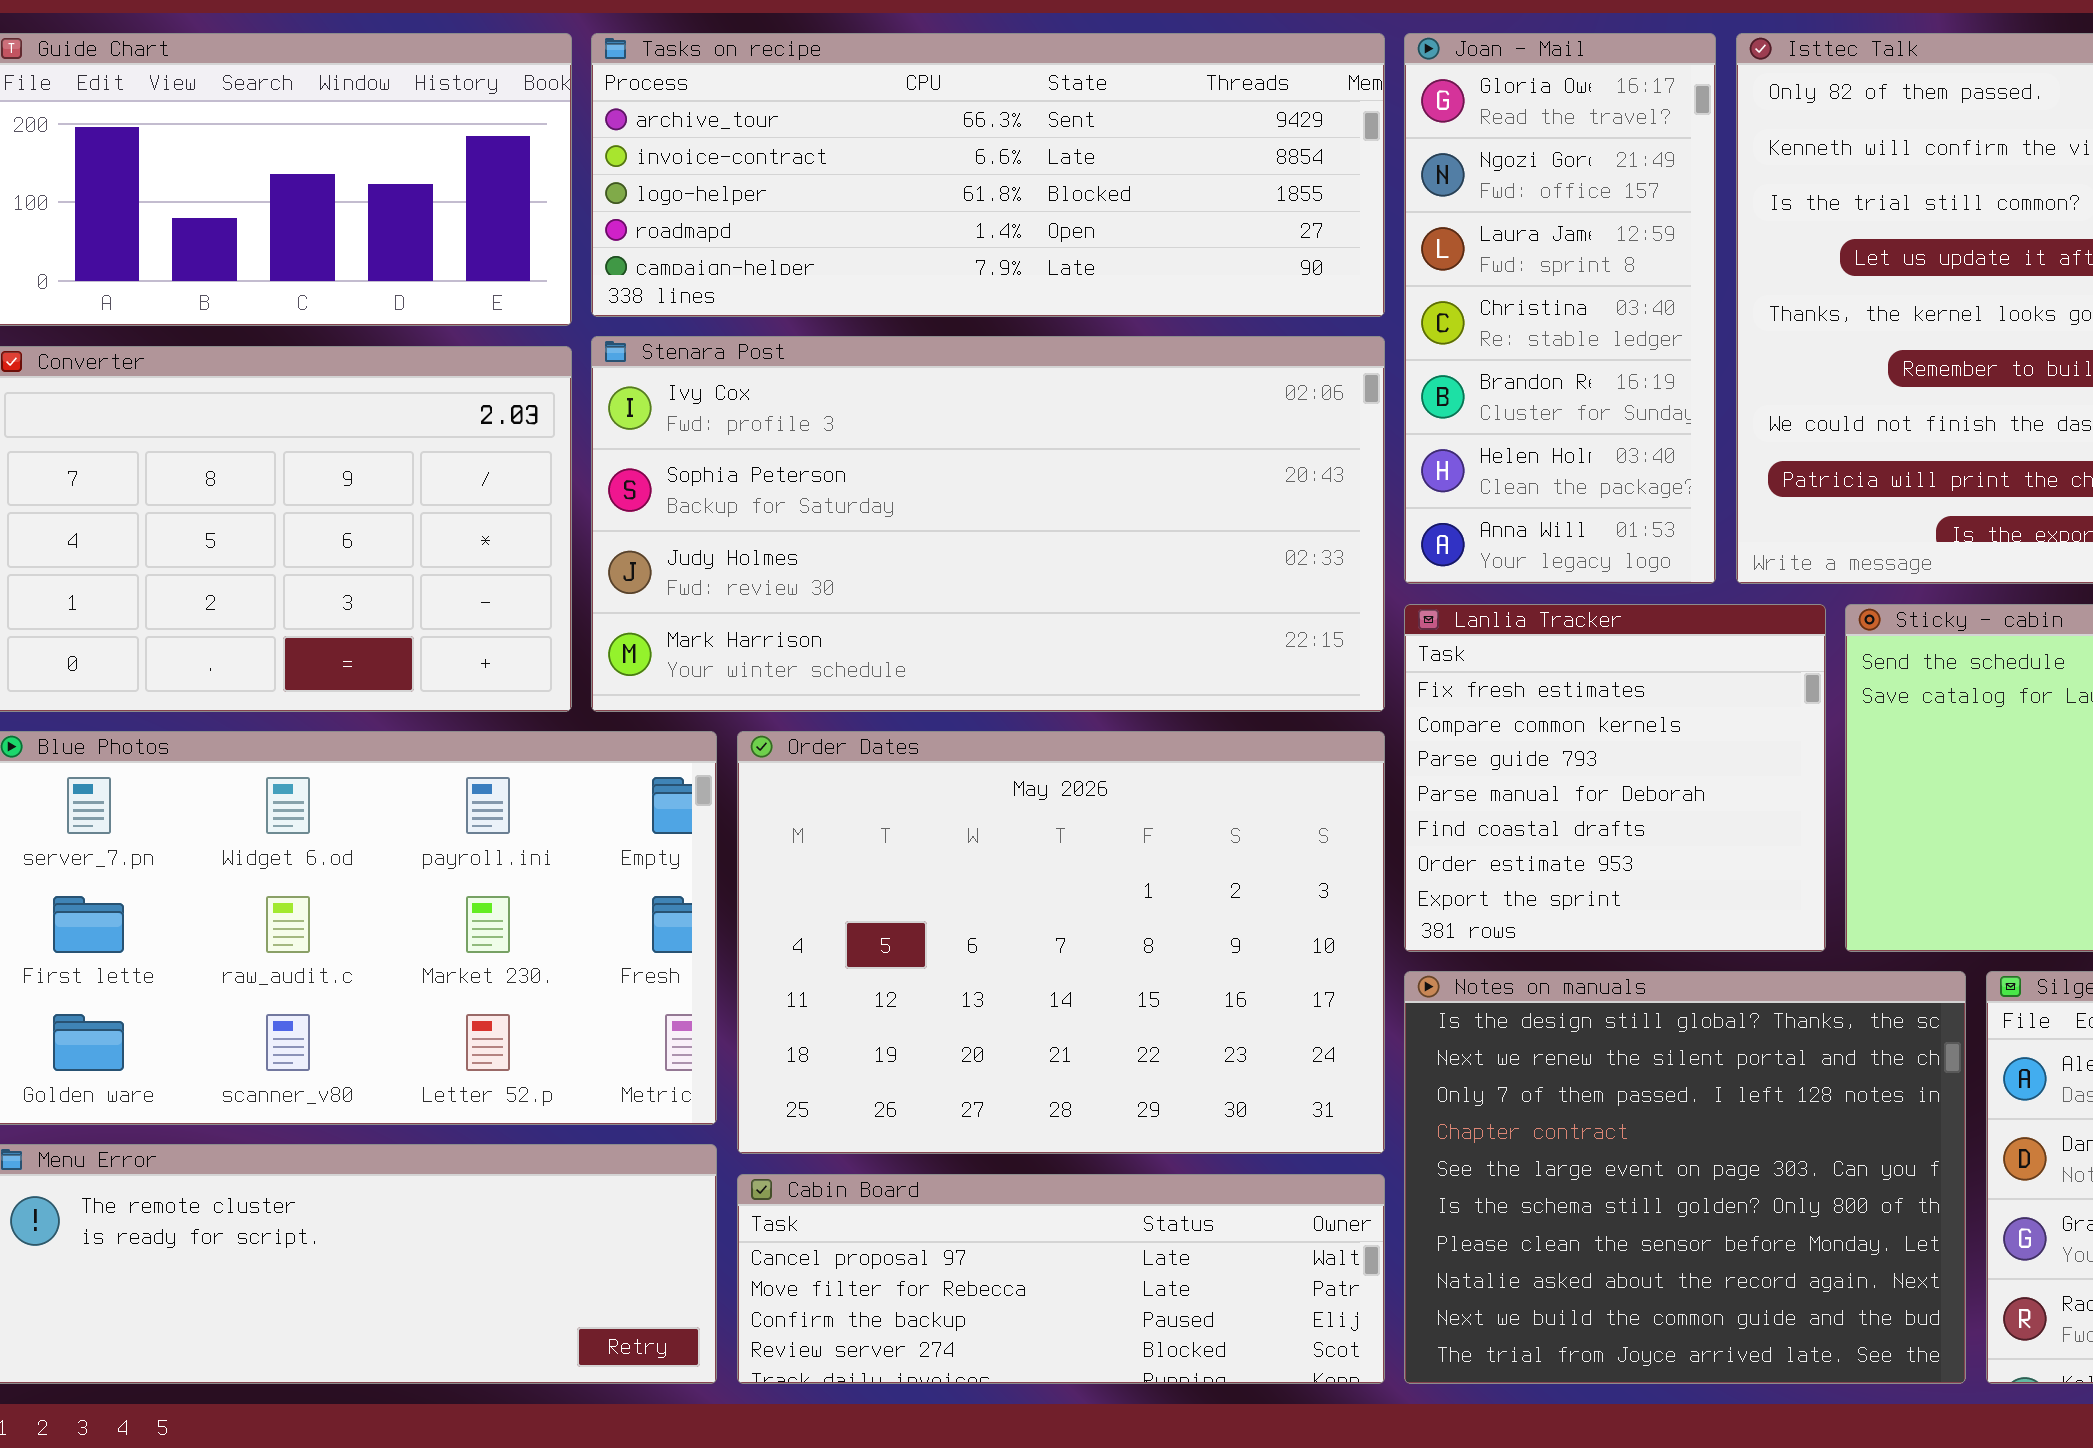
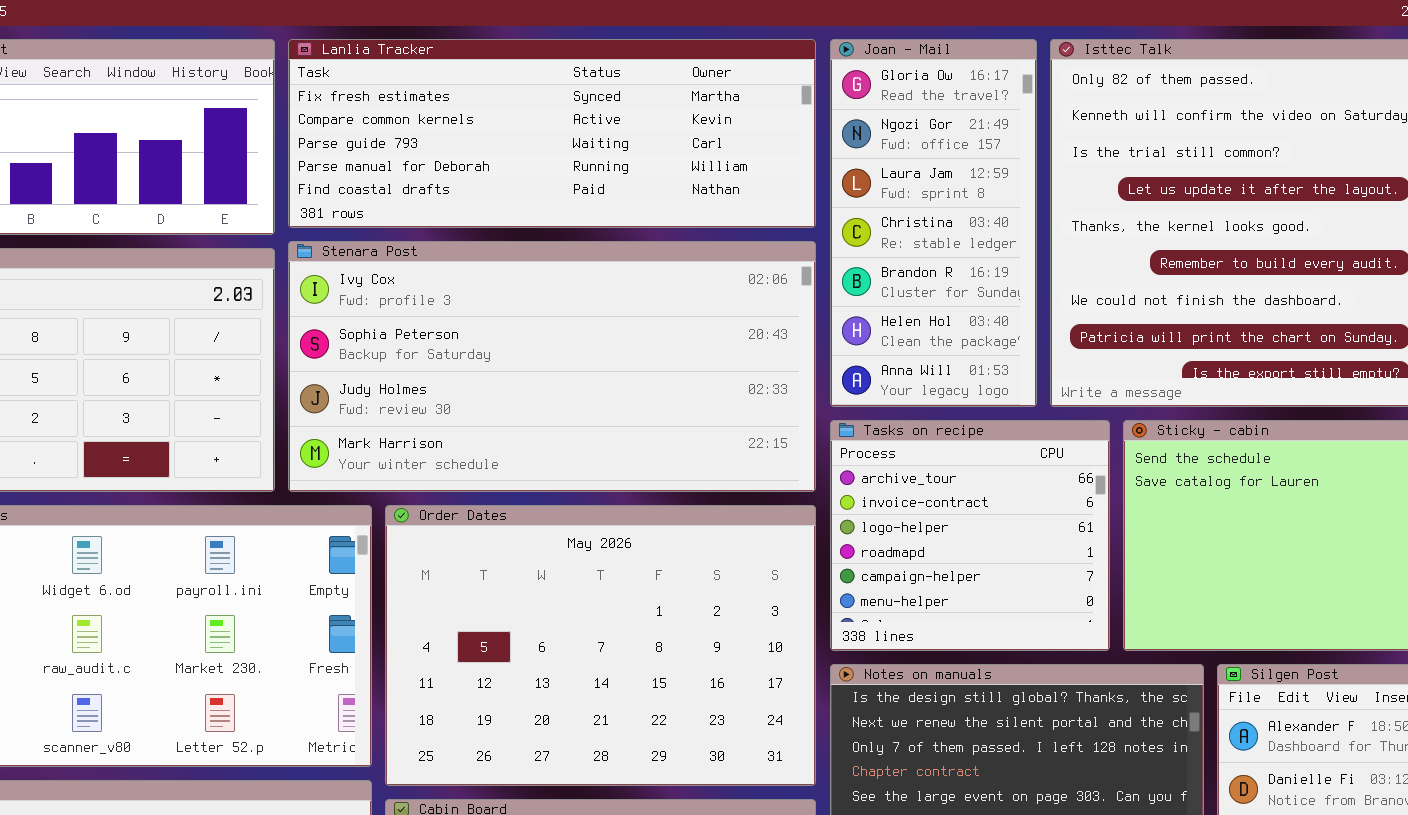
Tasks on recipe: [591,33,1385,317] -> [830,420,1110,651], moved, resized
Lanlia Tracker: [1404,604,1826,952] -> [288,39,816,228], moved, resized

